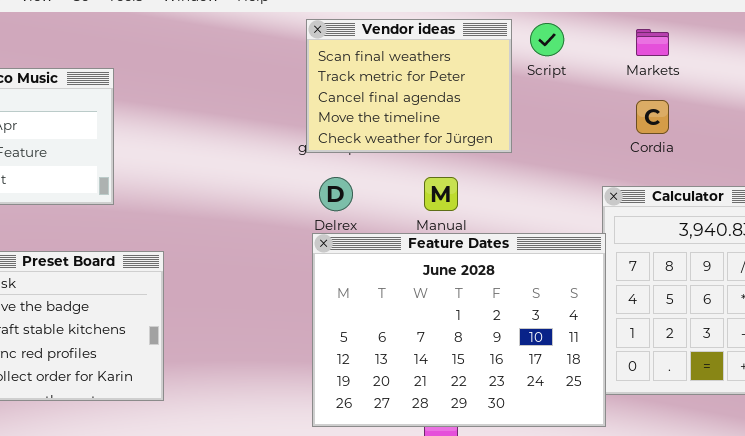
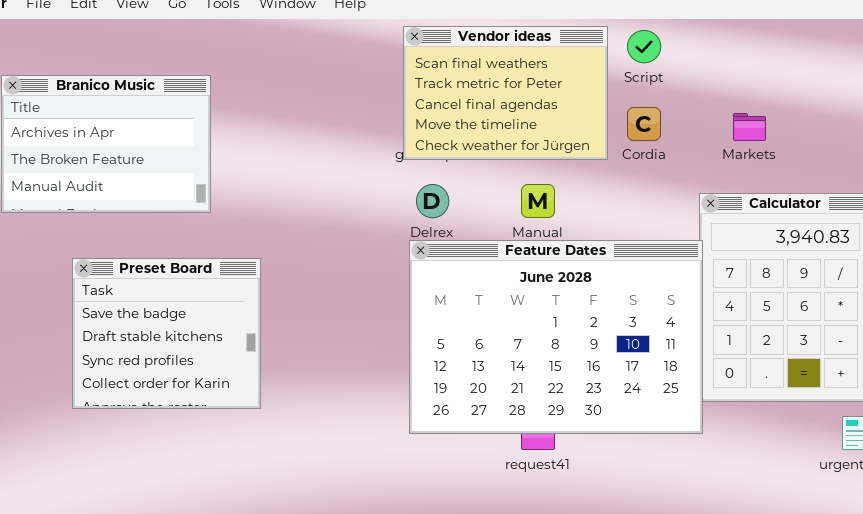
Markets: [636,29,669,56] -> [733,113,766,141], moved
Cordia: [636,100,669,134] -> [627,107,661,141], moved

